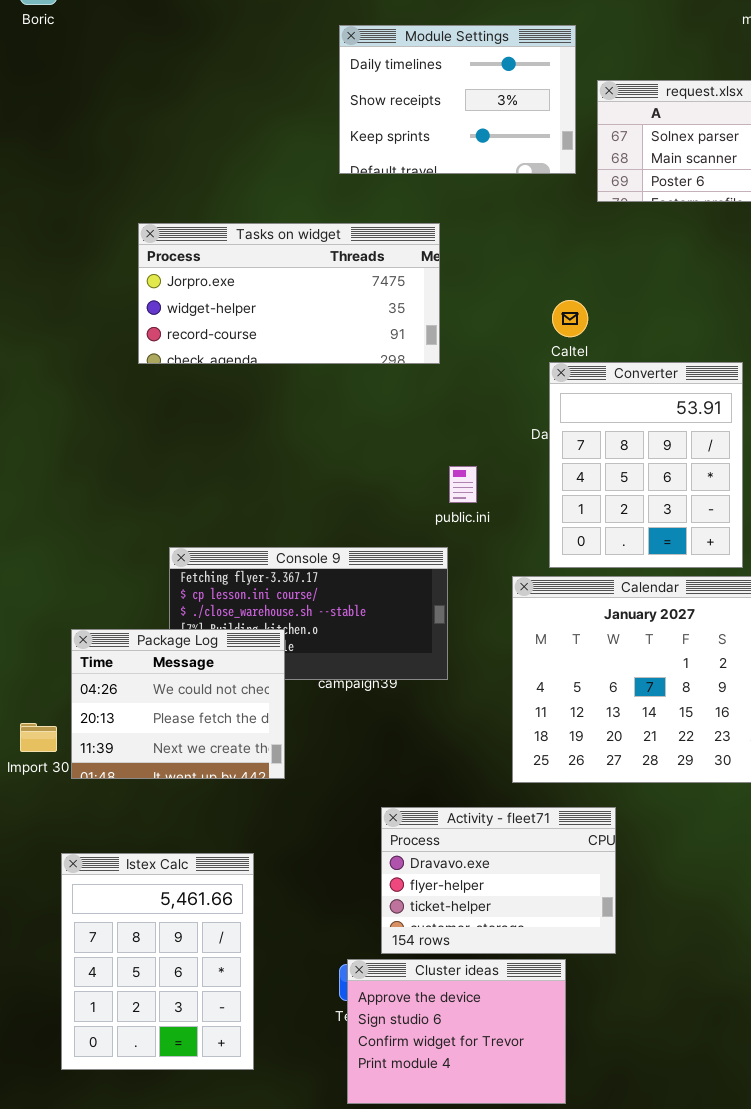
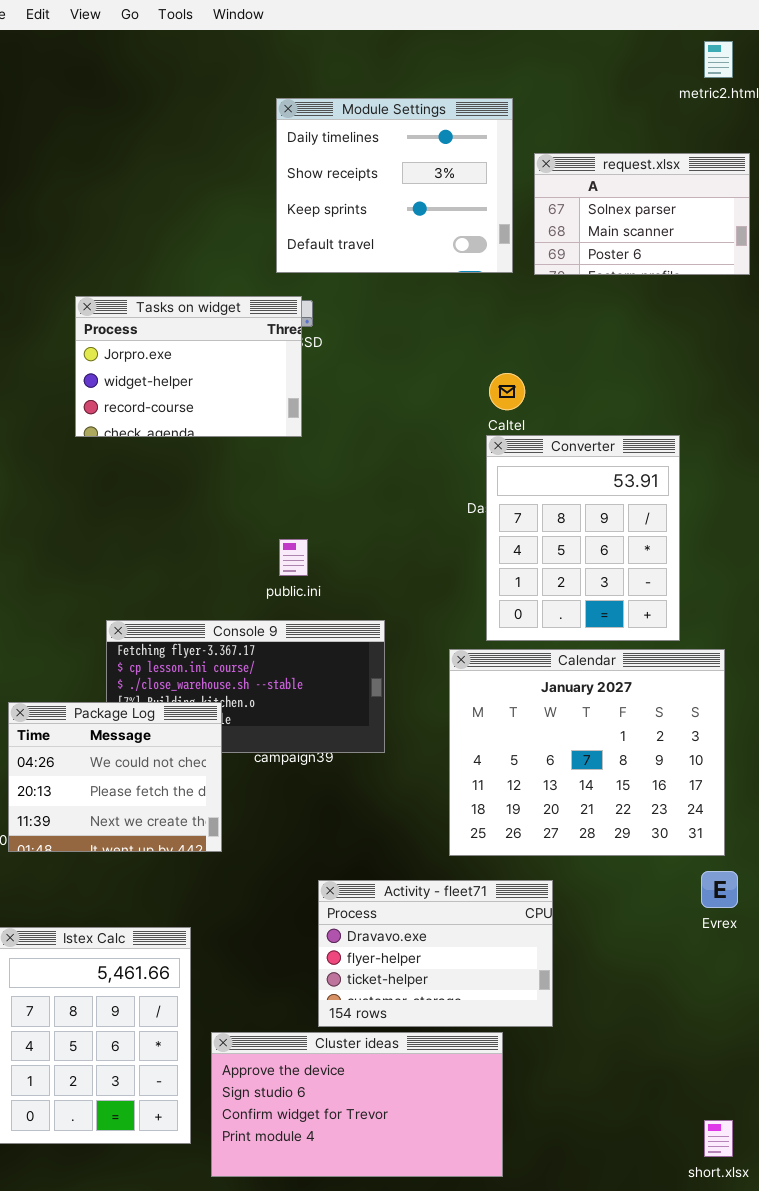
Module Settings: [339,25,576,174] -> [276,98,513,273], resized
Tasks on widget: [138,223,440,364] -> [75,296,302,437], resized
public.ini: [449,466,477,503] -> [279,539,308,576], moved
Cluster ideas: [347,959,566,1104] -> [211,1032,503,1177], resized

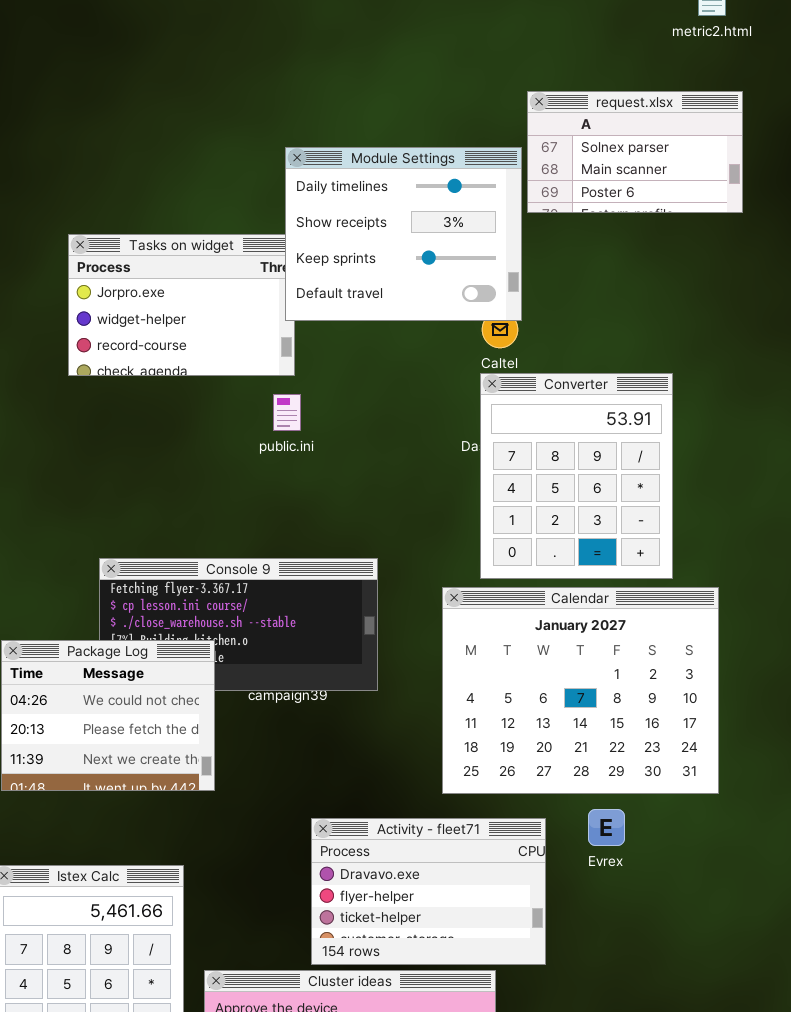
Module Settings: [276,98,513,273] -> [285,147,522,321], moved
public.ini: [279,539,308,576] -> [273,394,301,431], moved
Evrex: [701,871,738,908] -> [588,809,625,846], moved

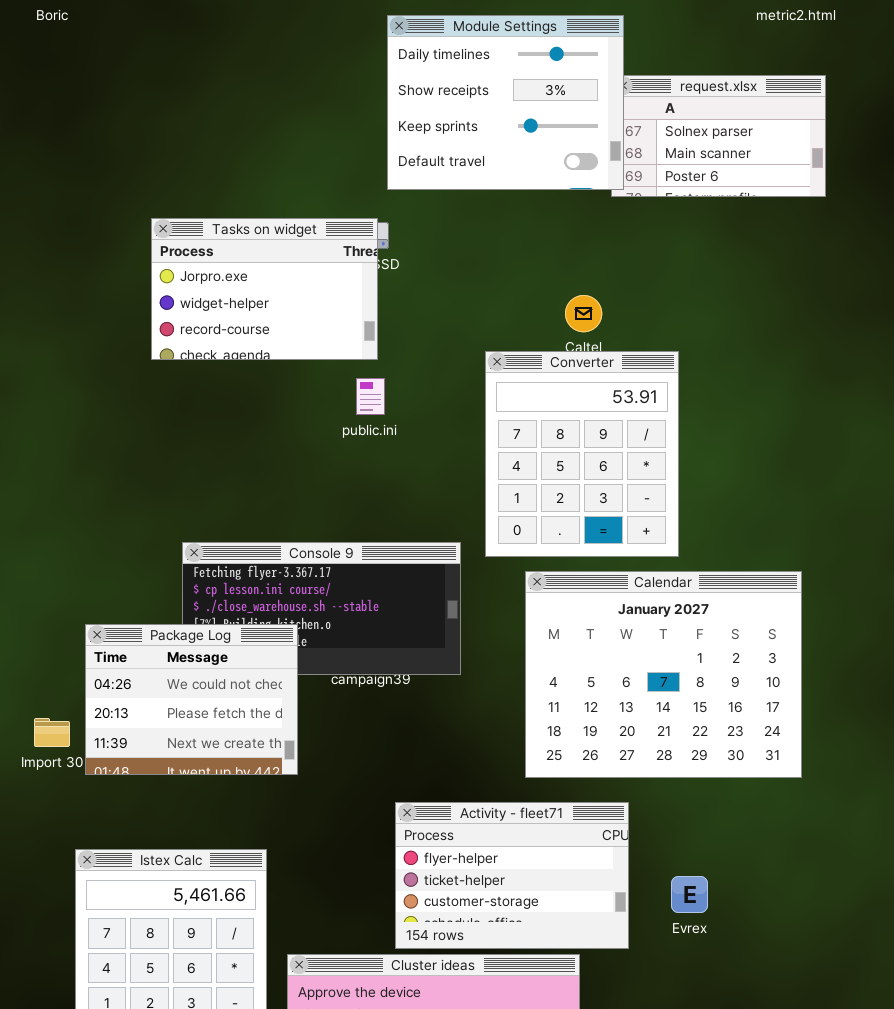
Module Settings: [285,147,522,321] -> [387,15,624,190], moved
Converter: [480,373,673,579] -> [485,351,679,557], moved
Evrex: [588,809,625,846] -> [671,876,708,913], moved
Activity - fleet71: [311,818,546,965] -> [395,802,629,949], scrolled down 1 row

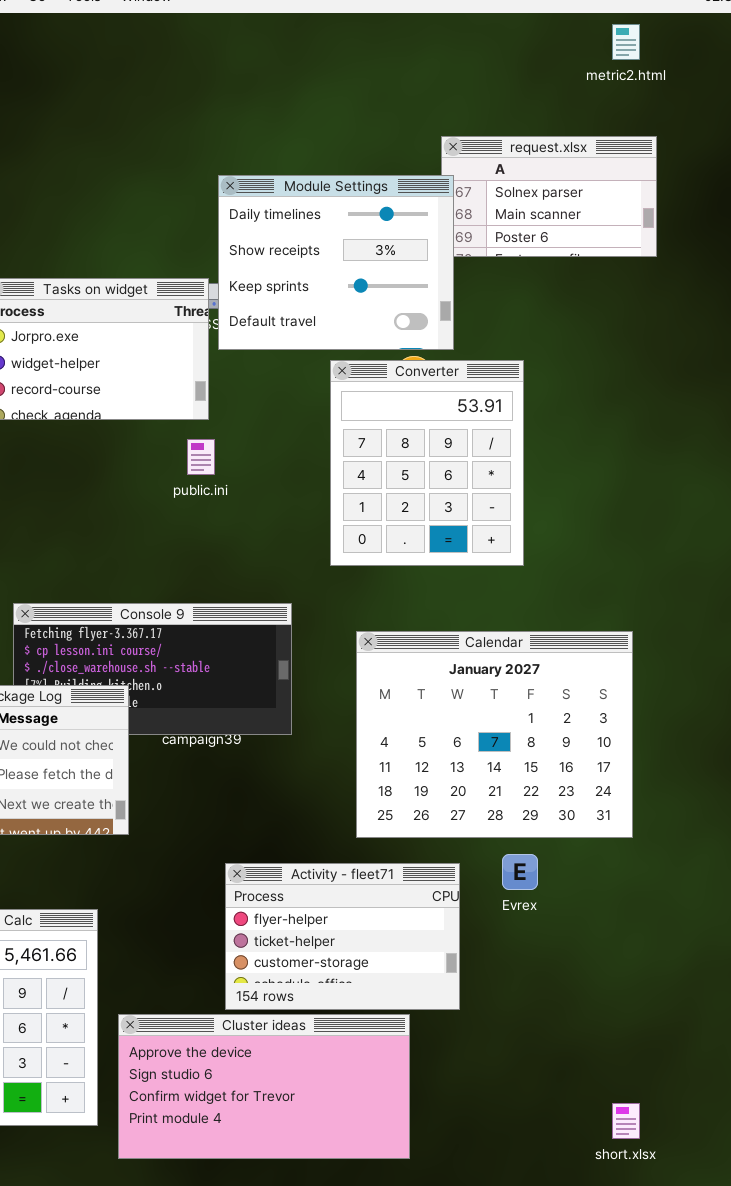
Module Settings: [387,15,624,190] -> [218,175,454,350], moved
Converter: [485,351,679,557] -> [330,360,524,566], moved
Evrex: [671,876,708,913] -> [502,854,538,890], moved

